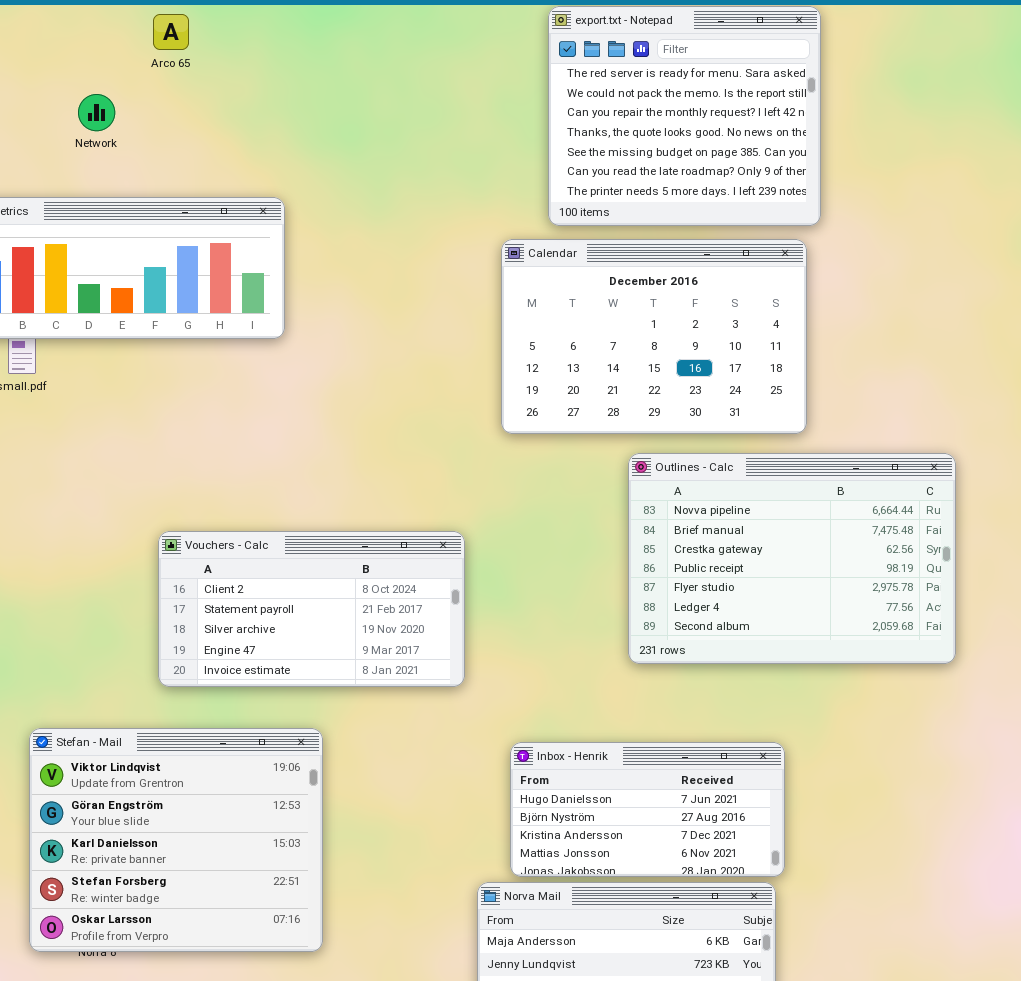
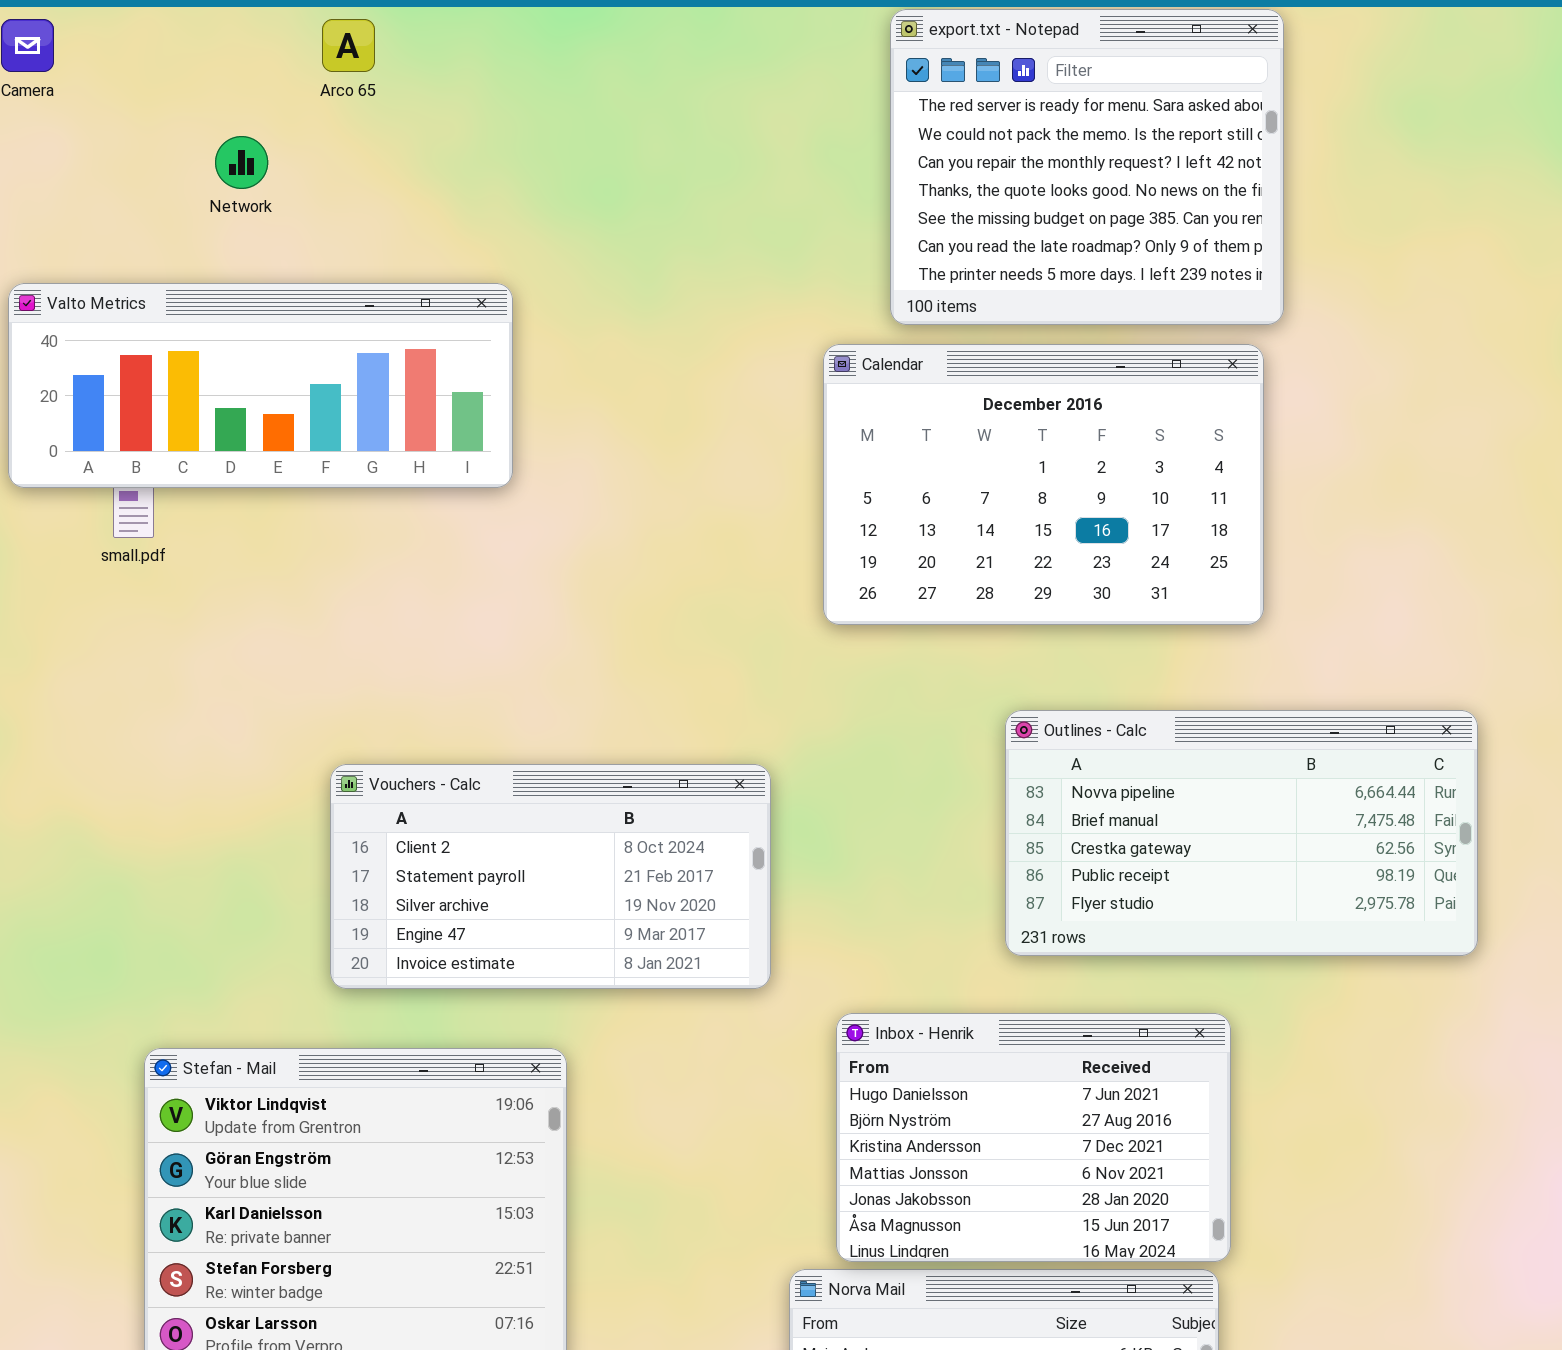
Outlines - Calc: [628,453,956,664] -> [1005,710,1478,956], resized
Inbox - Henrik: [510,742,785,877] -> [836,1013,1231,1262], resized

